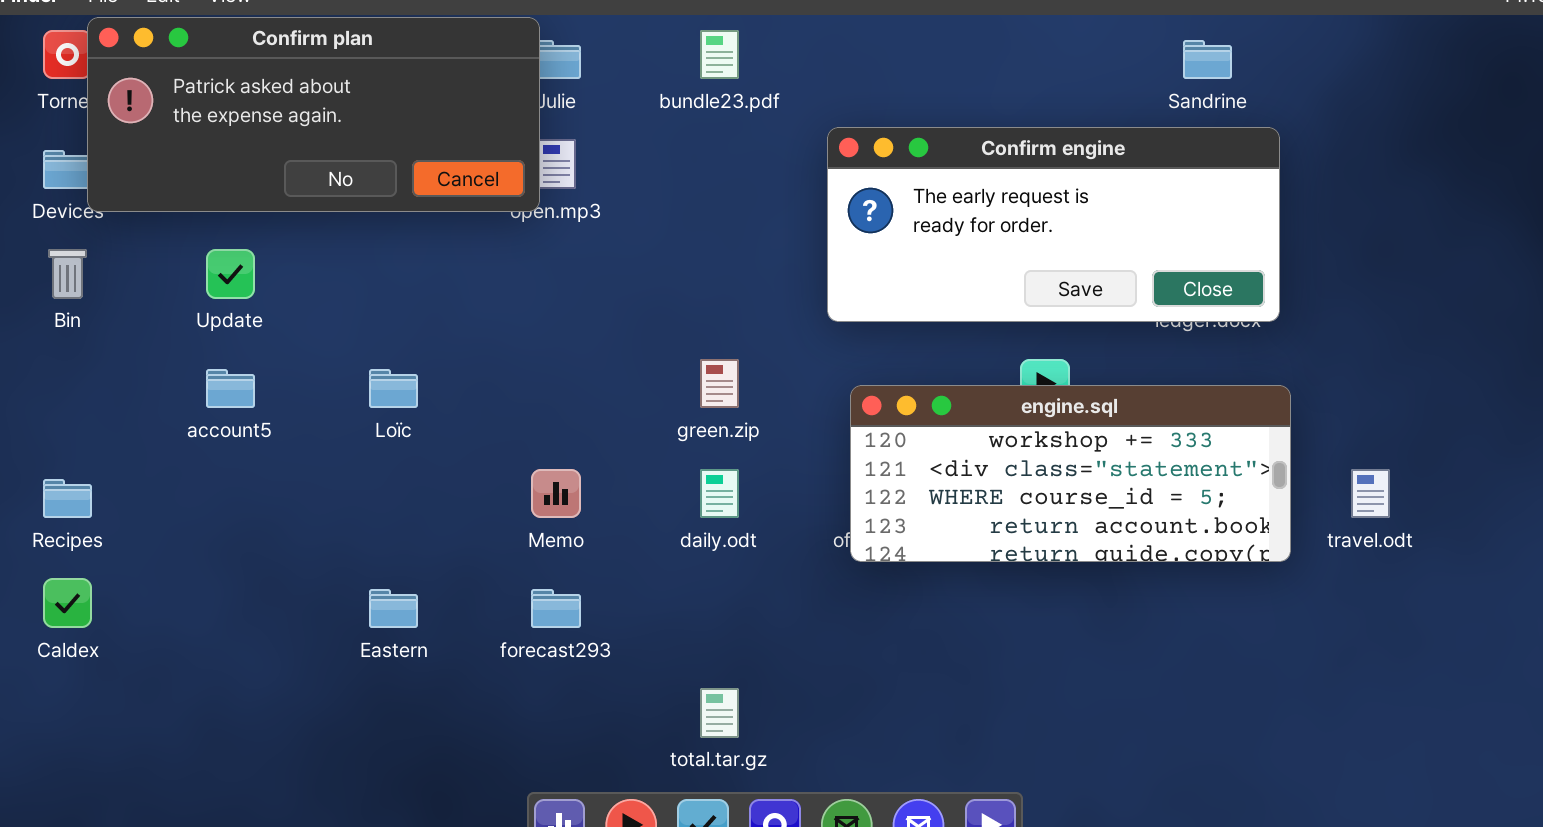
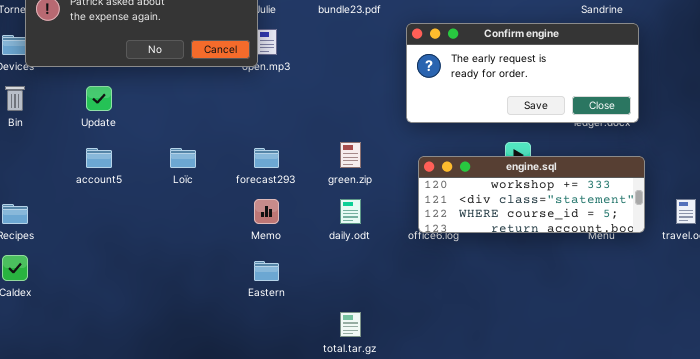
engine.sql: [850,385,1291,562] -> [418,156,645,233], resized
Eastern: [369,589,418,628] -> [254,261,279,281], moved
forecast293: [531,589,581,628] -> [254,148,279,168], moved

